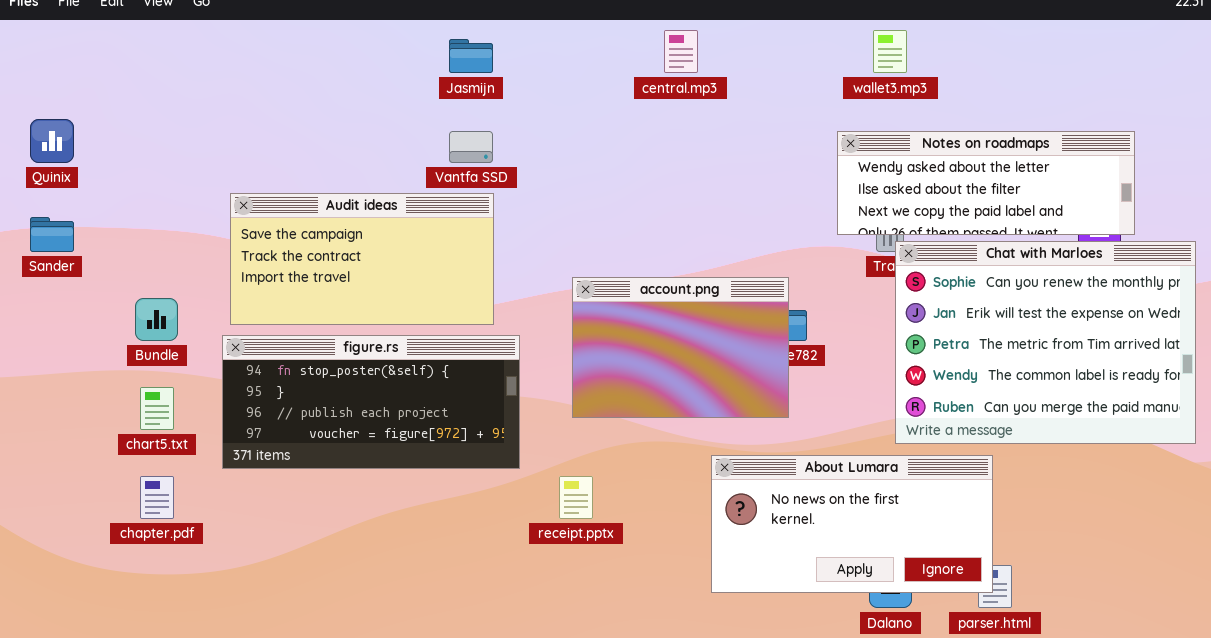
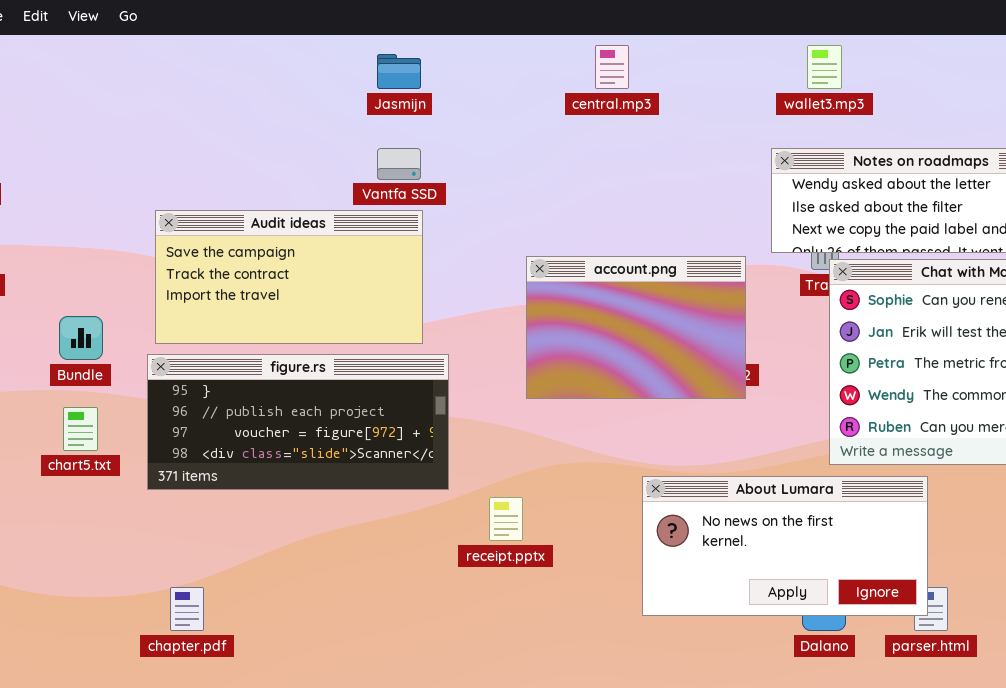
account.png: [572,277,789,418] -> [526,256,746,399], moved
figure.rs: [222,335,520,469] -> [147,354,449,490], scrolled down 1 row
chapter.pdf: [140,476,174,519] -> [170,587,204,631], moved

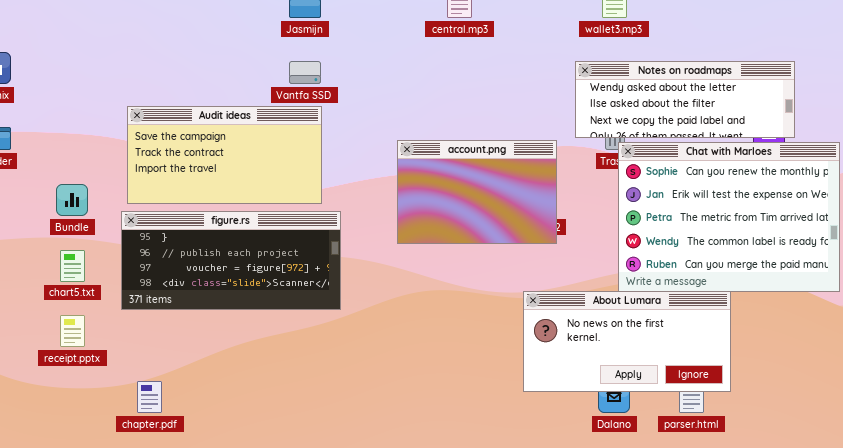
About Lumara: [642,476,928,616] -> [523,291,731,392], moved
receipt.pptx: [489,497,523,541] -> [60,315,85,347], moved

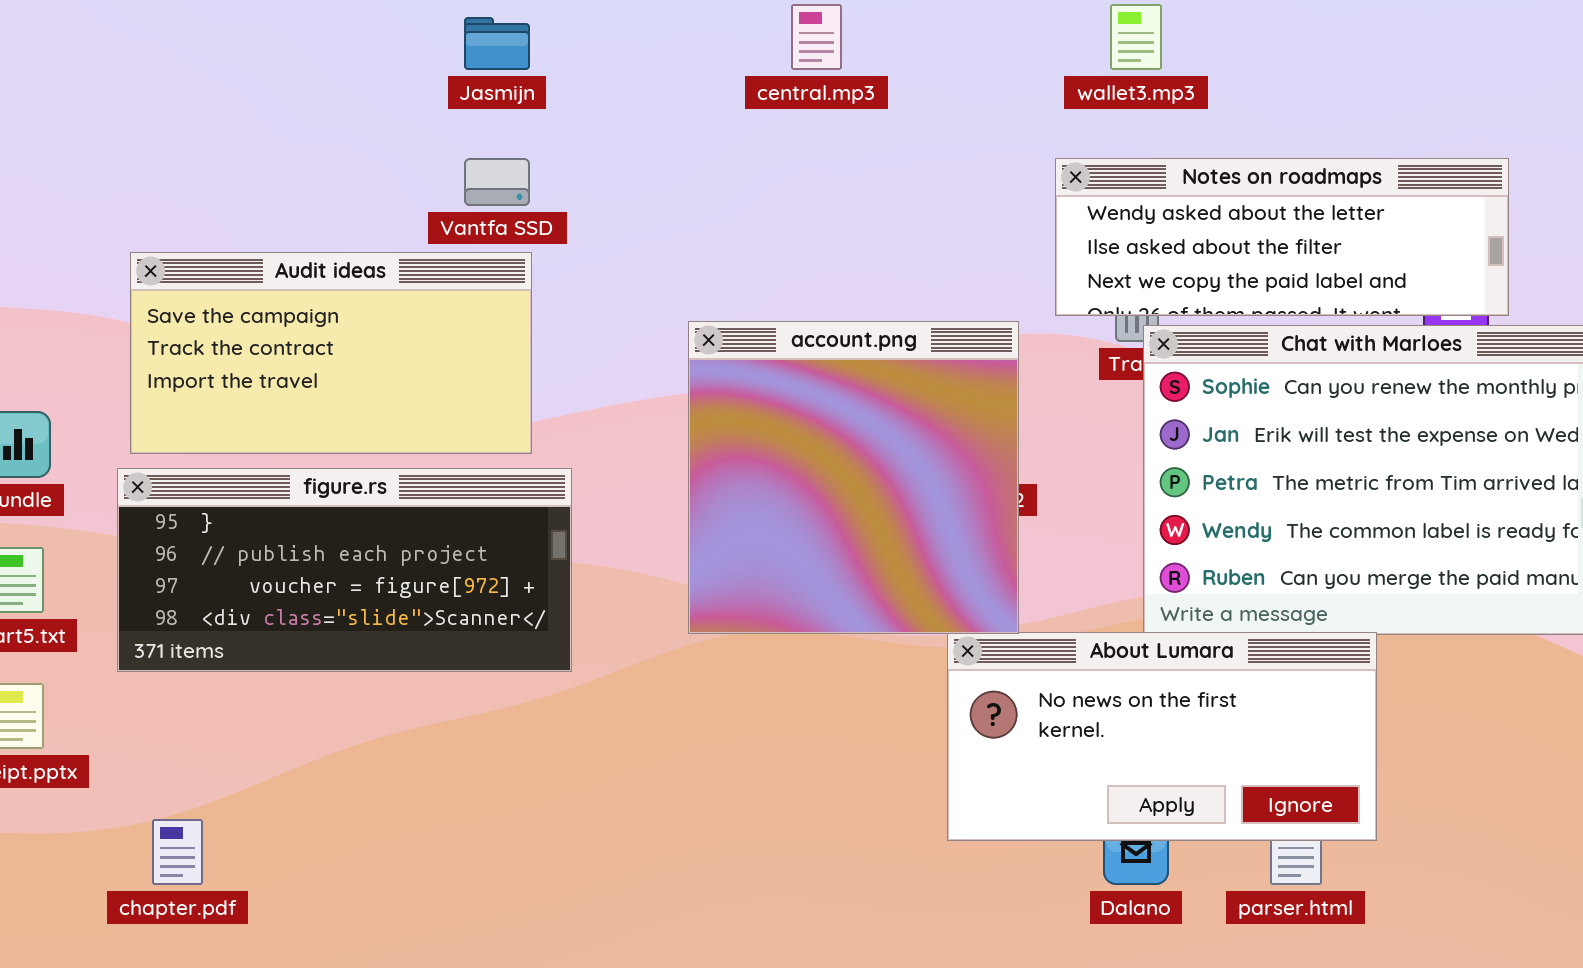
account.png: [397,140,557,244] -> [688,321,1019,634], resized

